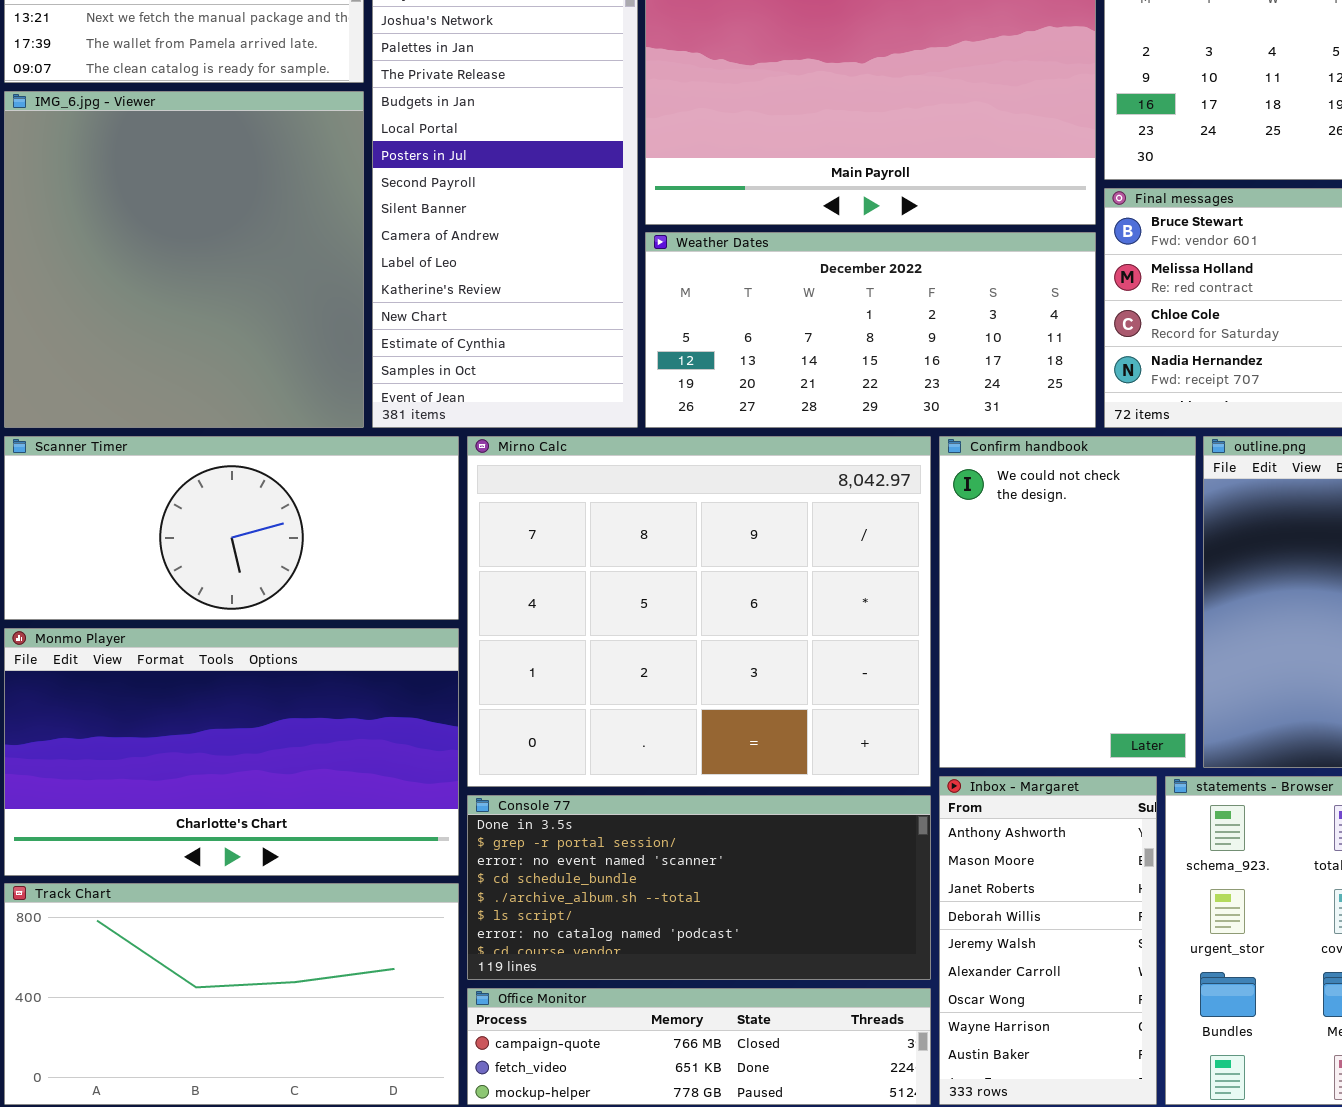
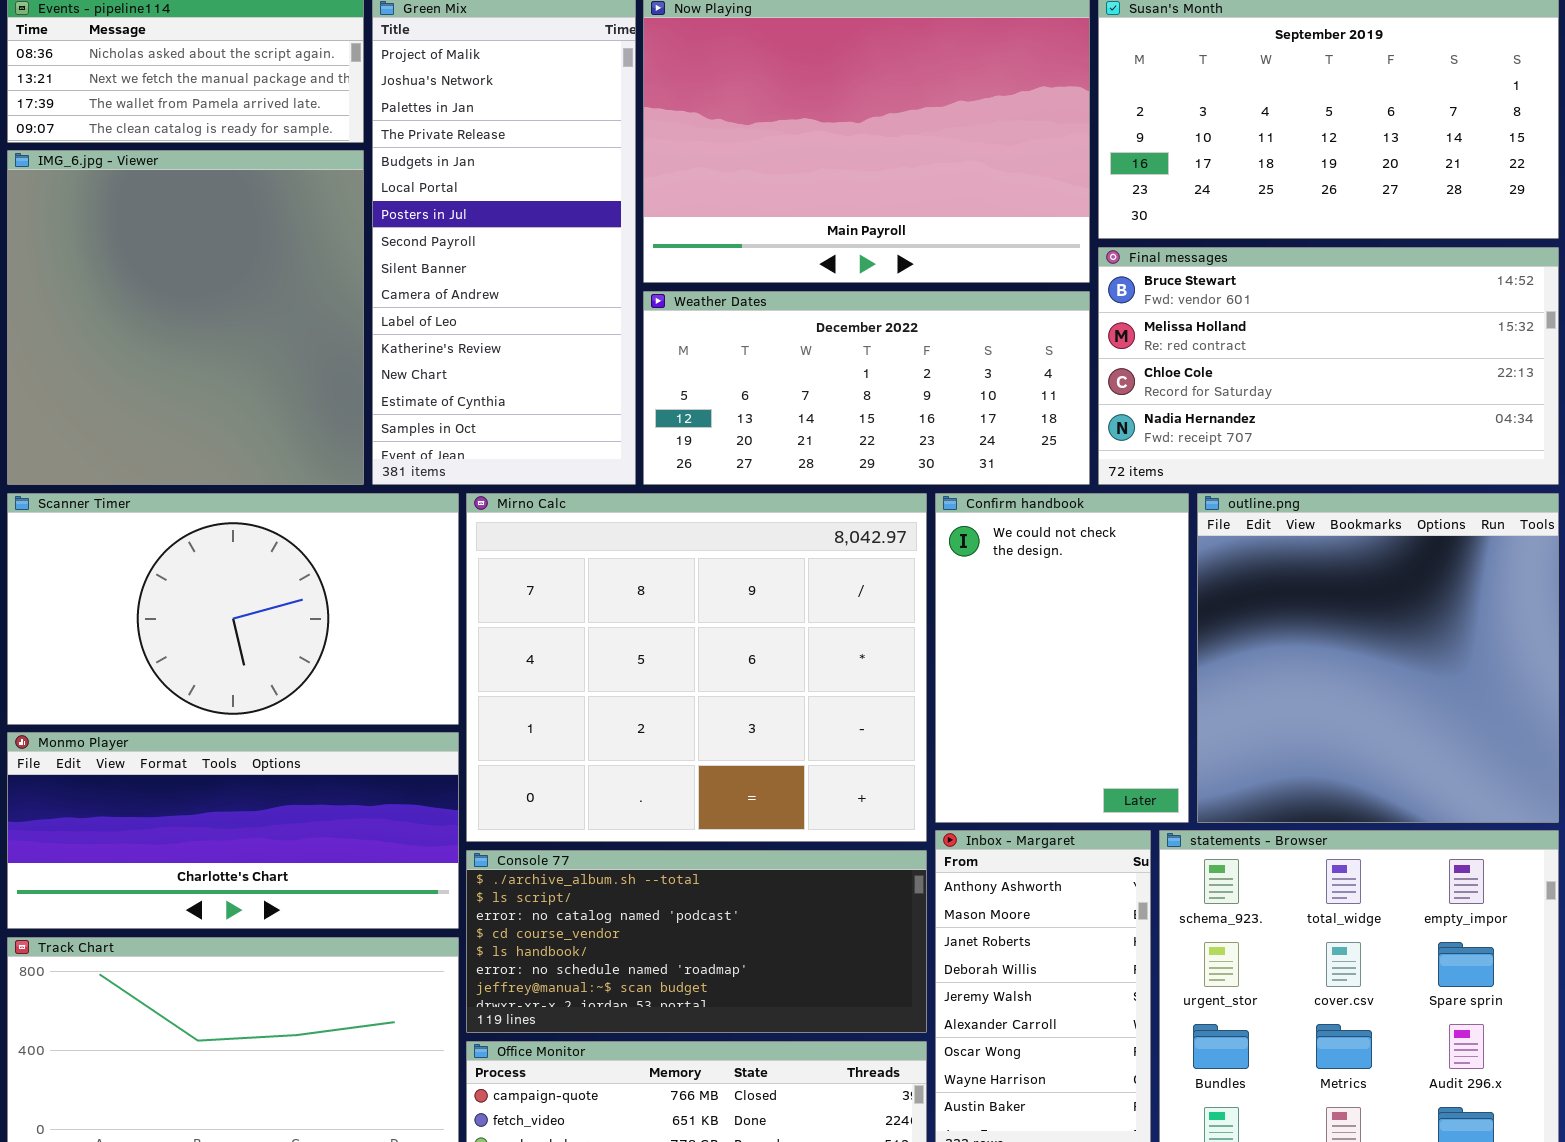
Scanner Timer: [4,436,459,620] -> [7,493,459,725], resized
Monmo Player: [4,628,459,876] -> [7,732,459,929], resized
Console 77: [467,795,931,980] -> [466,850,927,1033], scrolled down 4 rows

